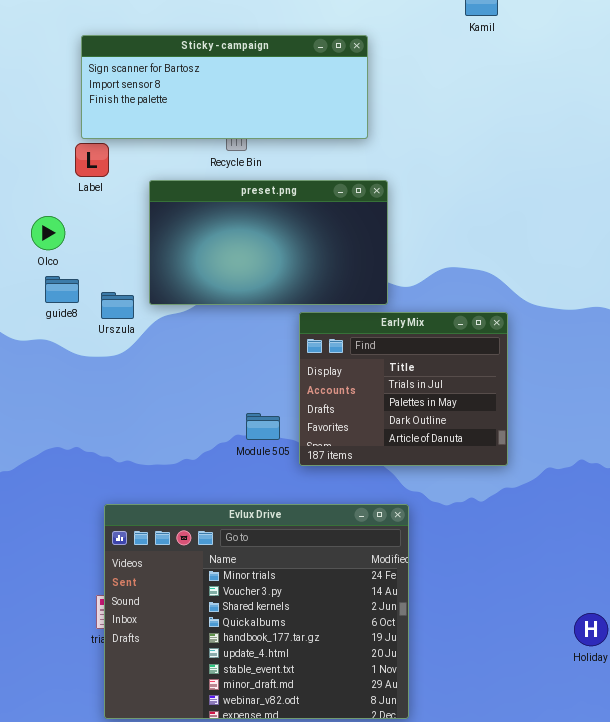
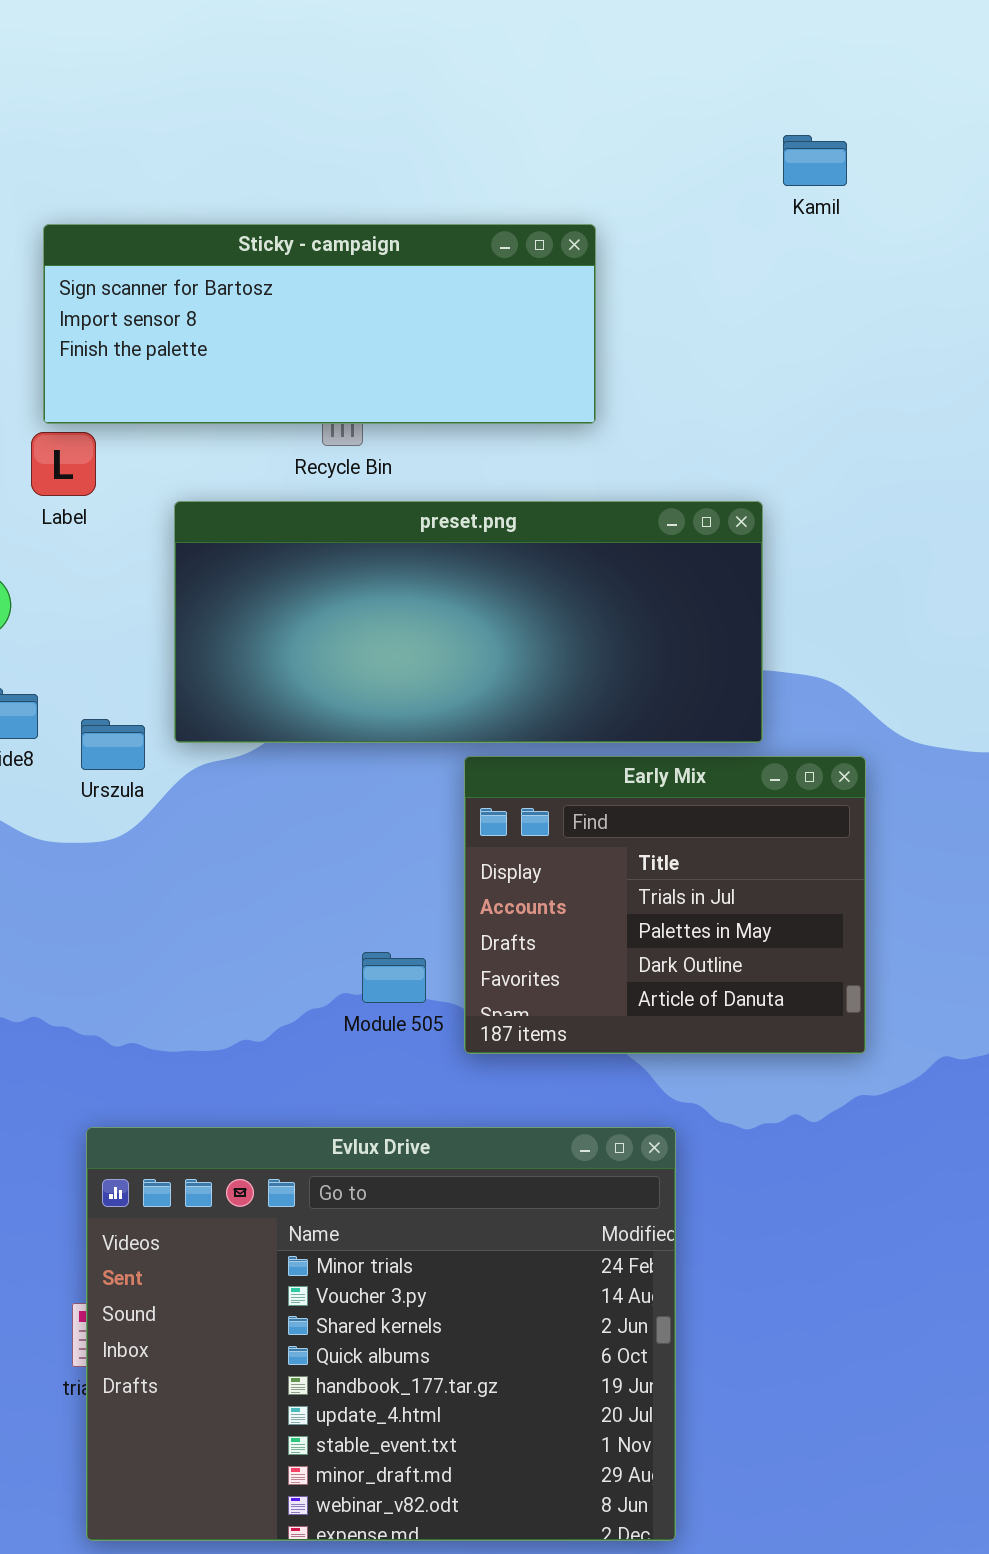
preset.png: [149,180,388,305] -> [174,501,763,743], resized

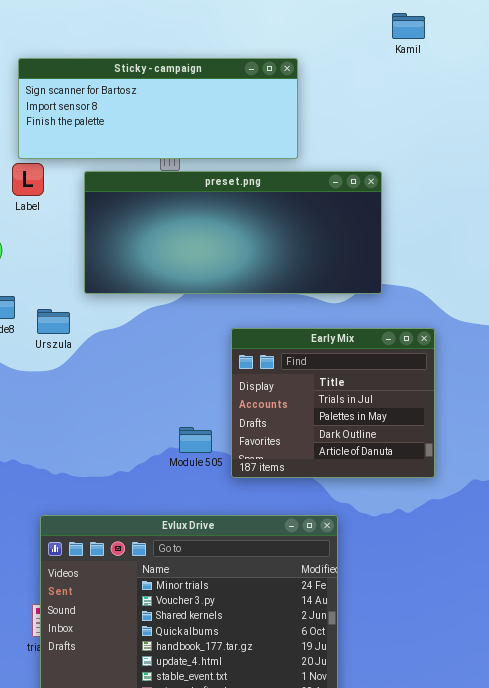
preset.png: [174,501,763,743] -> [84,171,382,294], moved

